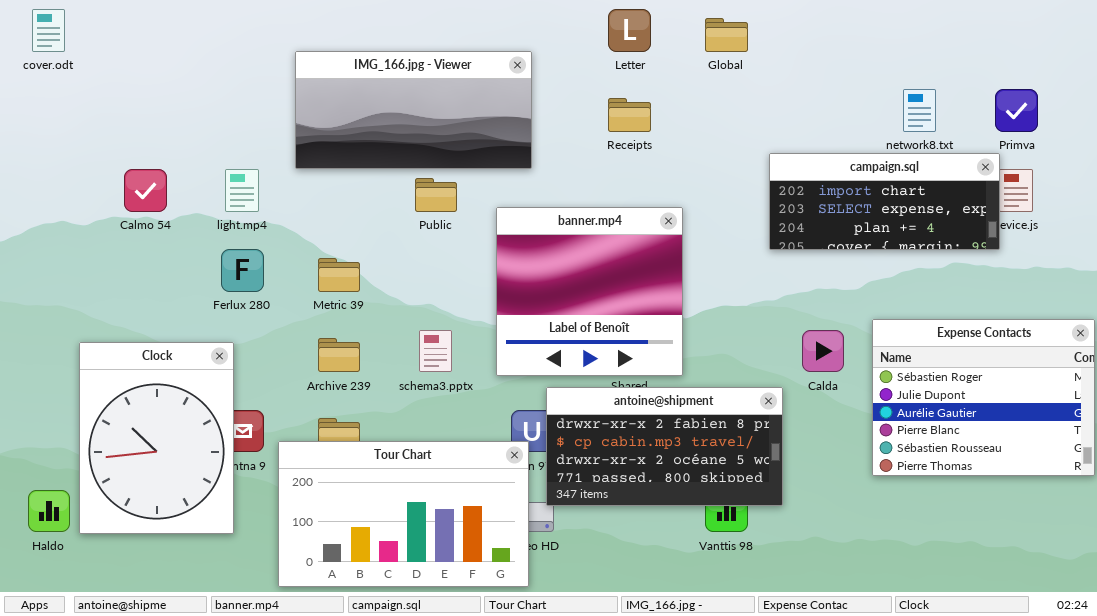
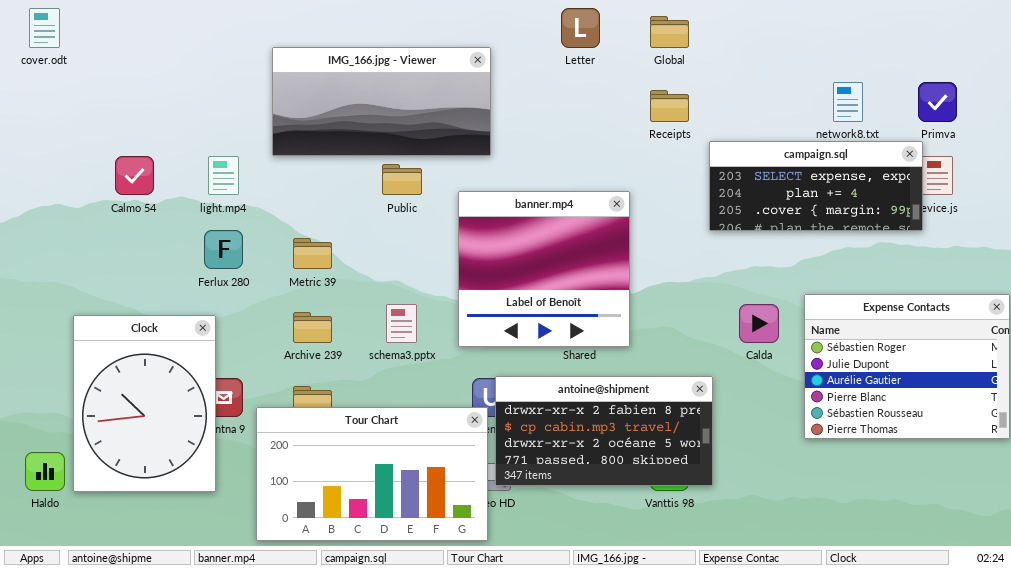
Receipts: [608,98,651,132] -> [650,90,689,122], moved
campaign.sql: [769,153,1000,250] -> [709,141,923,231], scrolled down 1 row
antoine@shipment: [546,387,783,506] -> [495,376,713,486], moved

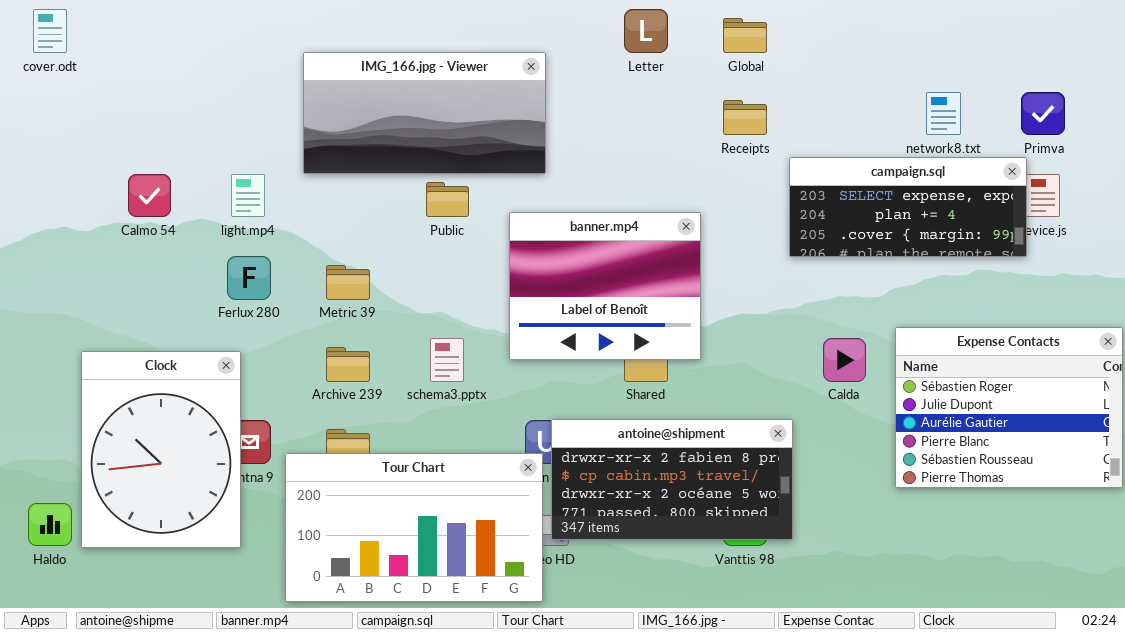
banner.mp4: [458,191,630,347] -> [509,212,701,360], resized

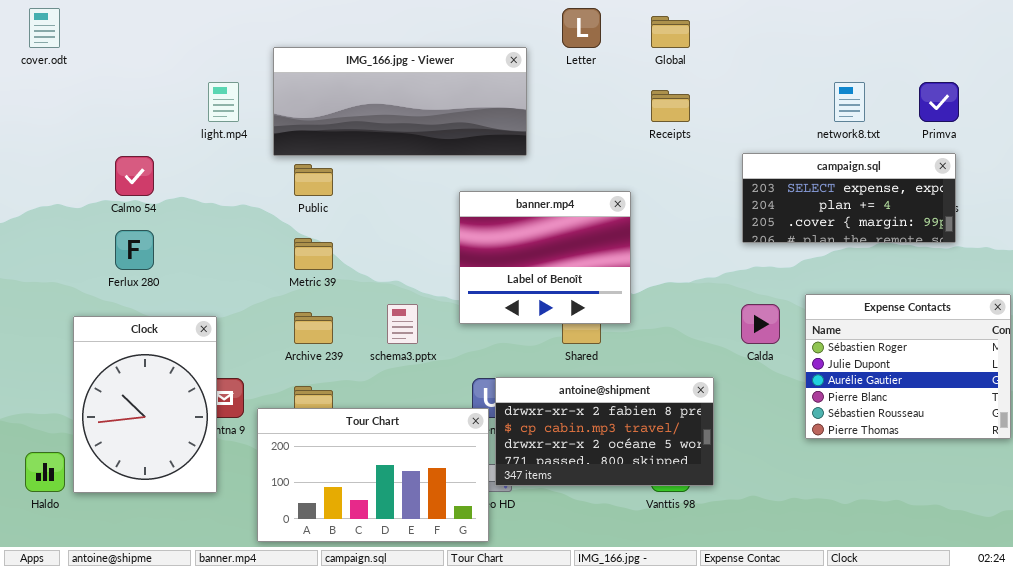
IMG_166.jpg - Viewer: [303,52,546,174] -> [273,47,527,156], resized
campaign.sql: [789,157,1027,257] -> [742,153,956,243], moved
light.mp4: [231,174,265,217] -> [208,82,239,122], moved
Public: [426,182,469,217] -> [294,164,333,196], moved
Ferlux 280: [227,256,271,300] -> [115,230,154,270], moved

